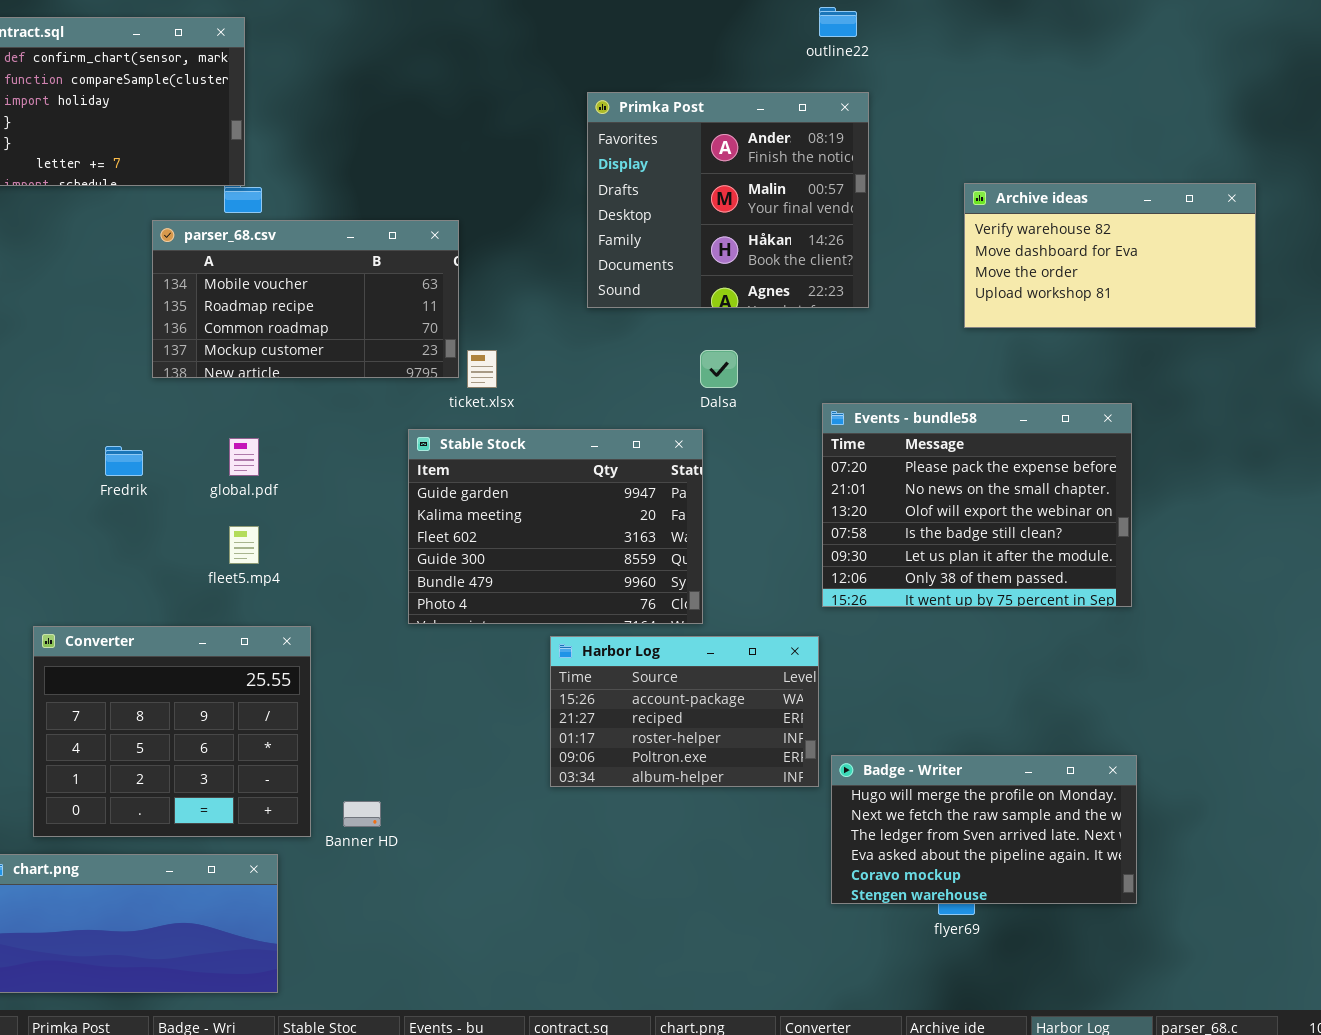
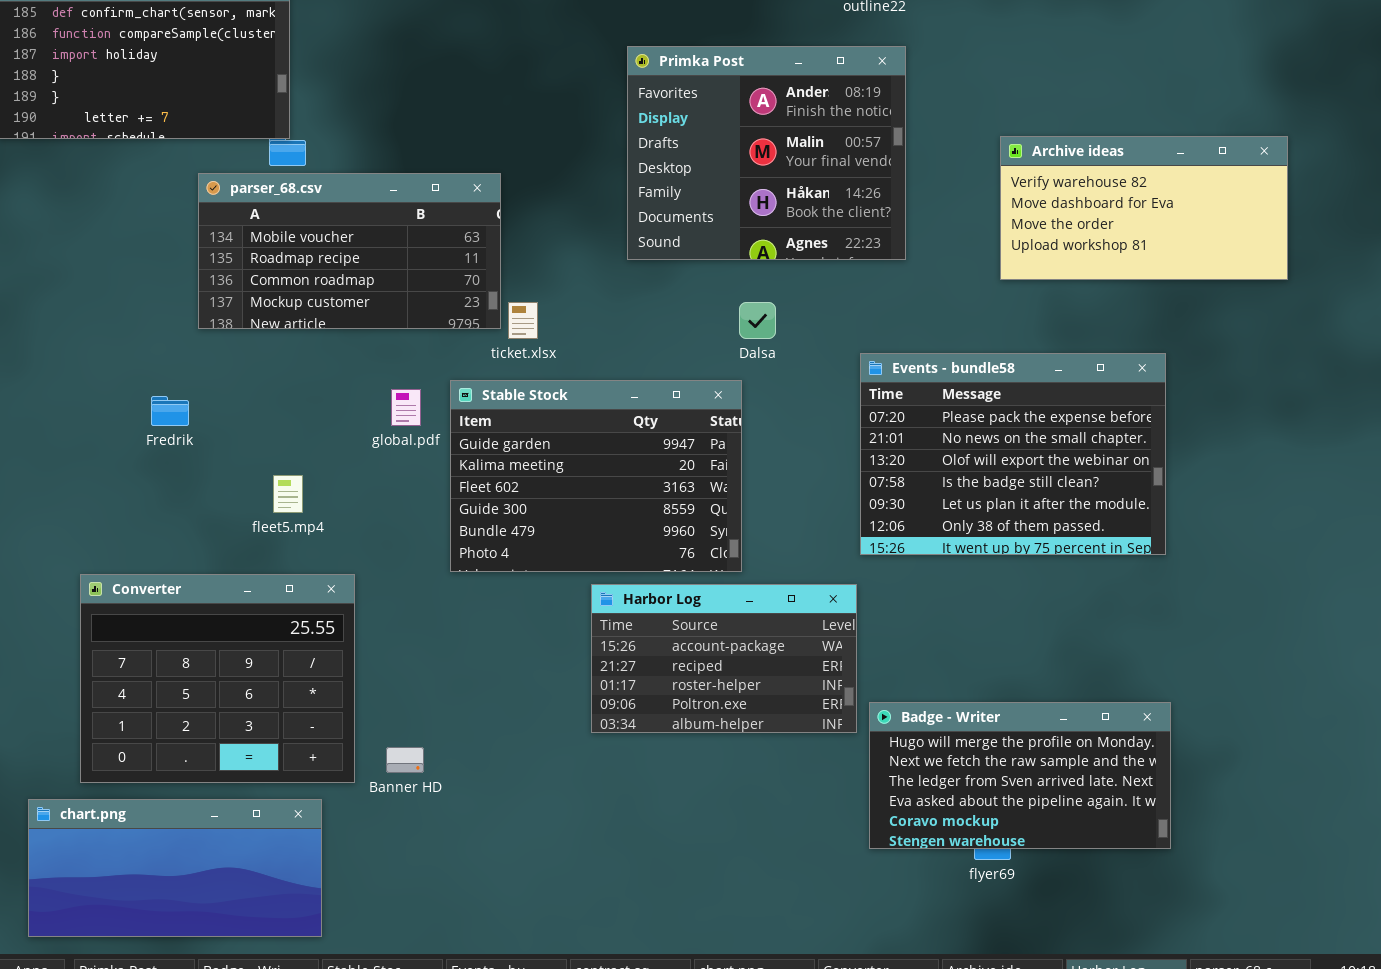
global.pdf: [229,438,259,476] -> [391,389,421,426], moved

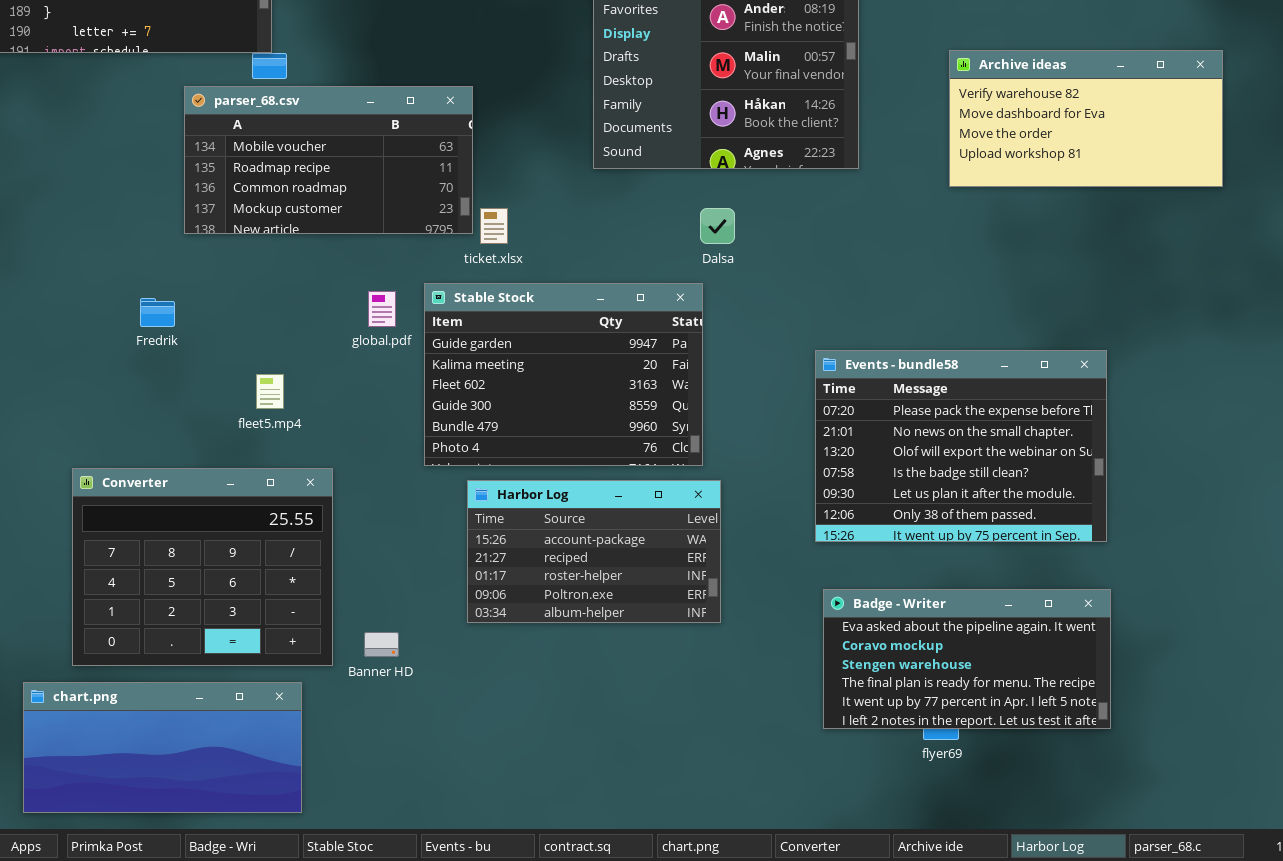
Events - bundle58: [860,353,1166,555] -> [815,350,1107,542], moved
Harbor Log: [591,584,857,733] -> [467,480,721,623], moved
Badge - Writer: [869,702,1171,849] -> [823,589,1111,729], scrolled down 3 rows

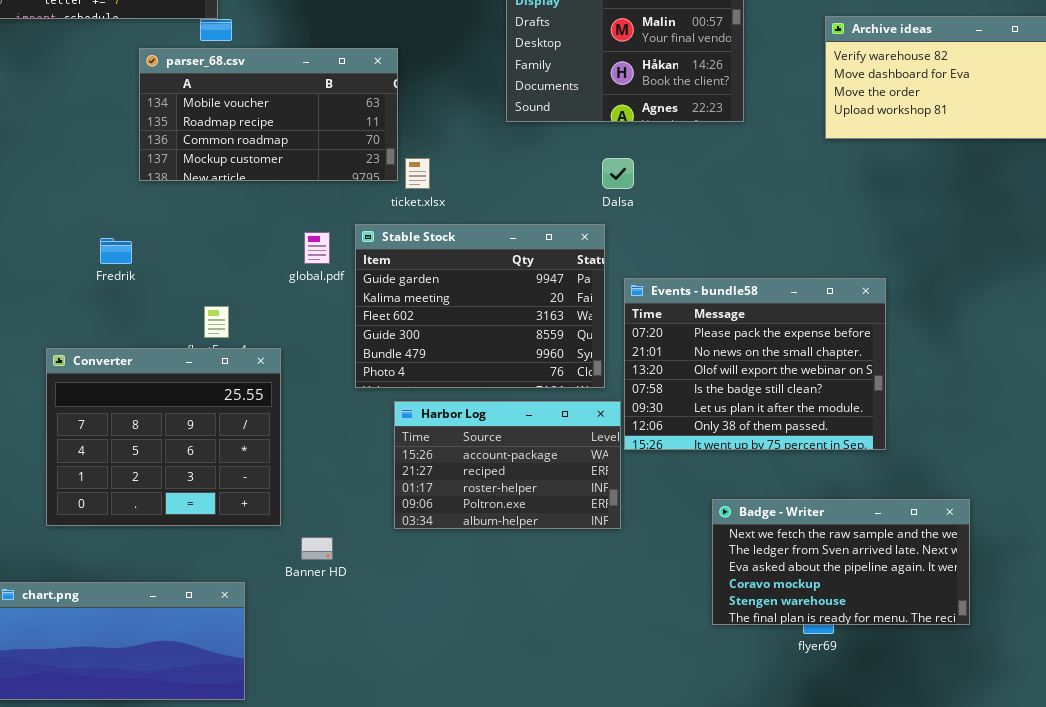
Events - bundle58: [815,350,1107,542] -> [624,278,886,450], moved
Converter: [72,468,333,666] -> [46,348,281,526], moved
Badge - Writer: [823,589,1111,729] -> [712,499,970,625], scrolled up 2 rows

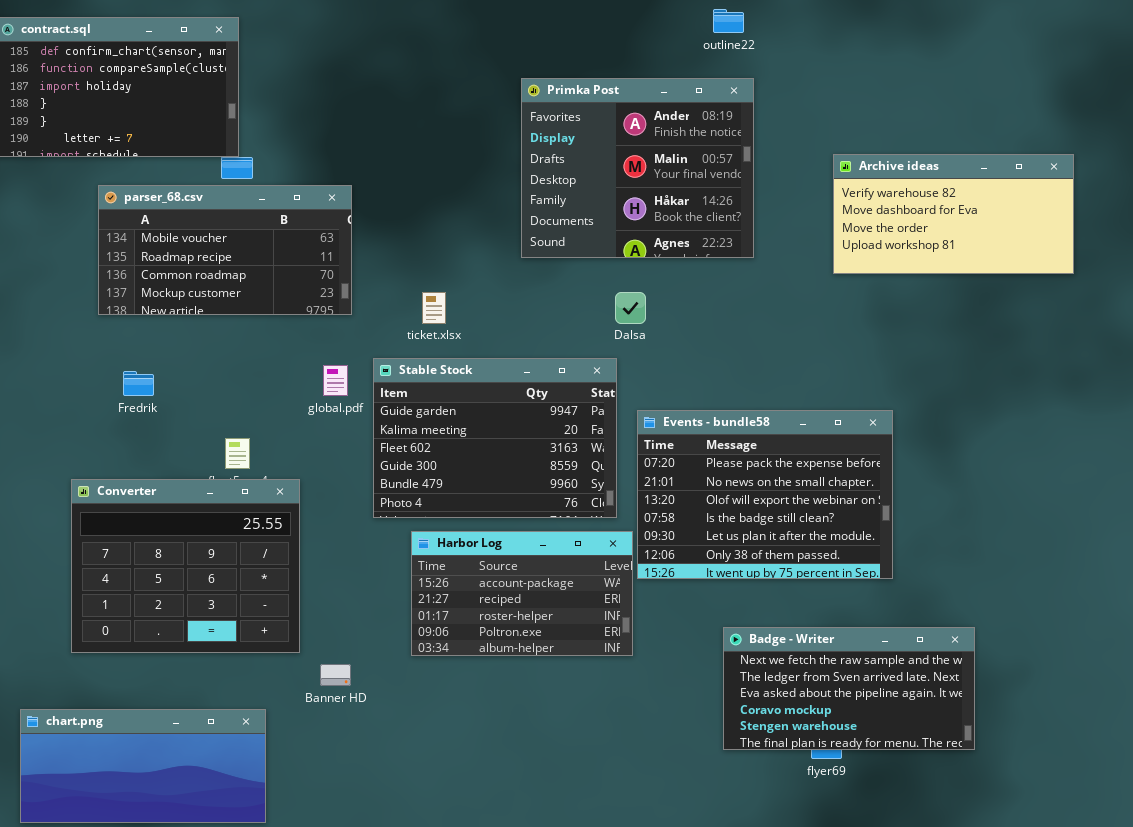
parser_68.csv: [139,48,398,181] -> [98,185,352,315], moved

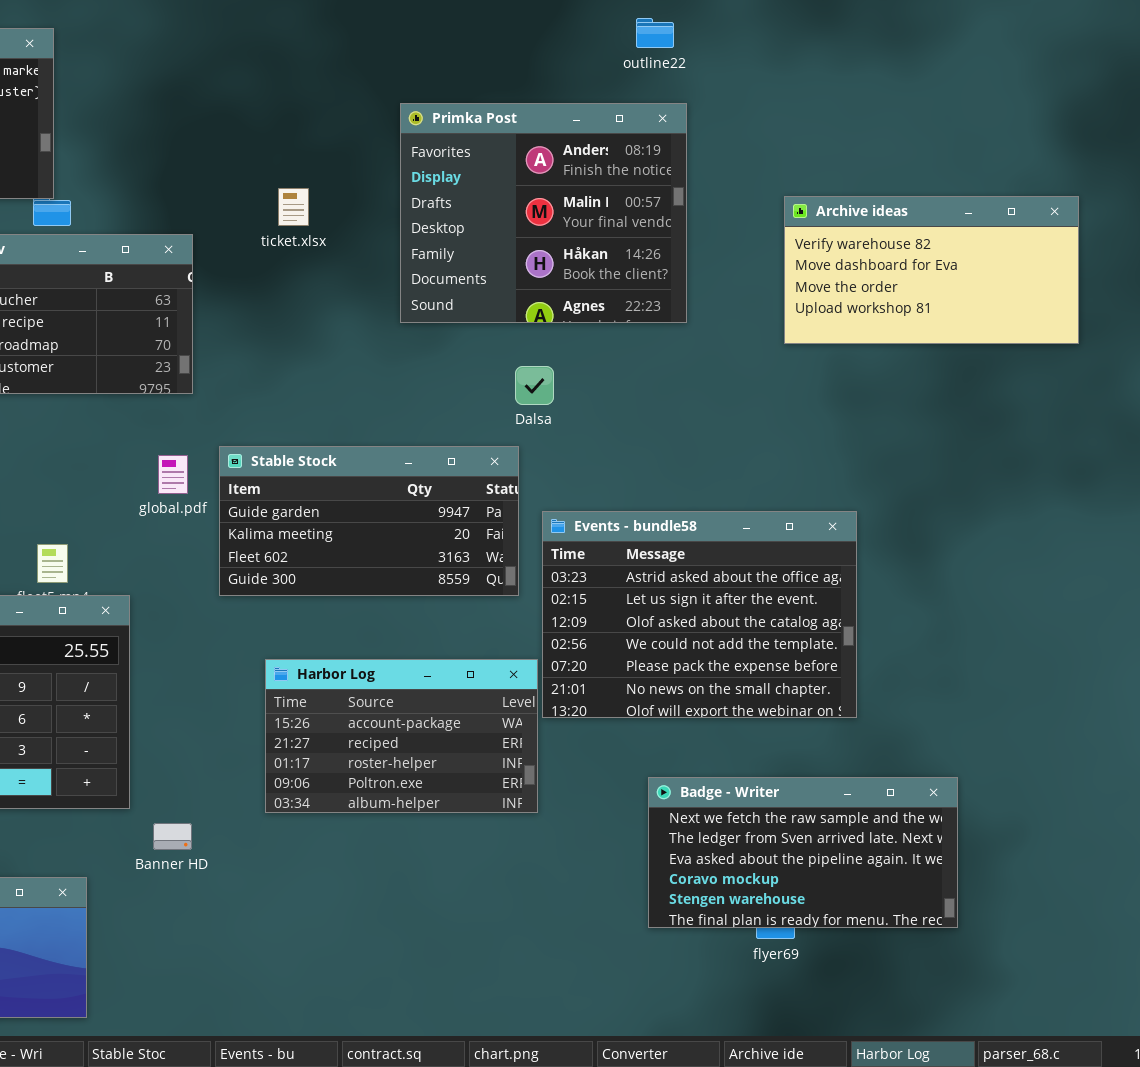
ticket.xlsx: [422,292,446,324] -> [278,188,309,226], moved
Stable Stock: [373,358,617,518] -> [219,446,519,596], resized
Events - bundle58: [637,410,893,579] -> [542,511,857,718], scrolled up 4 rows

